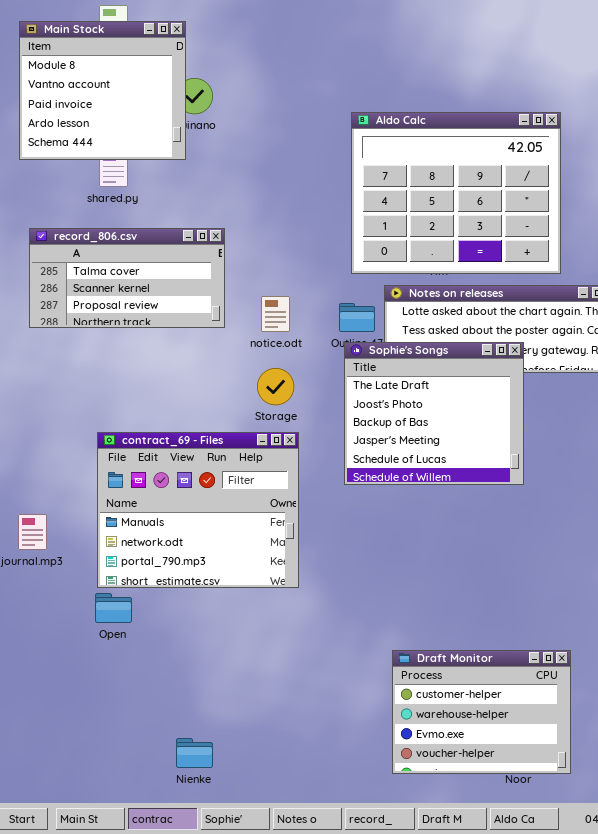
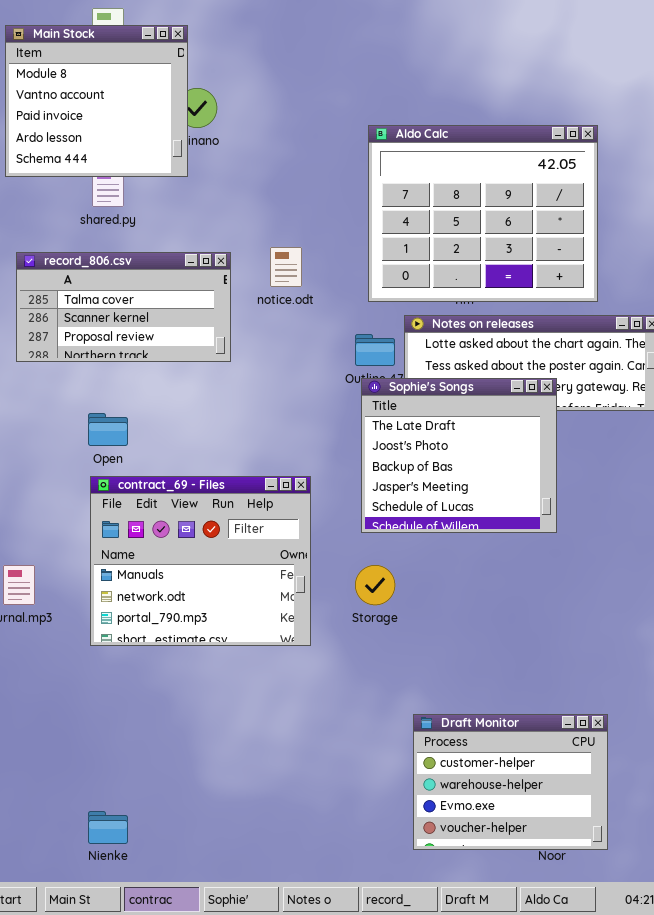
notice.odt: [261,296,290,332] -> [270,247,302,287], moved
Storage: [257,368,294,405] -> [355,565,395,605], moved
Open: [95,593,132,623] -> [88,413,128,446], moved
Nienke: [176,738,213,768] -> [88,811,128,844], moved

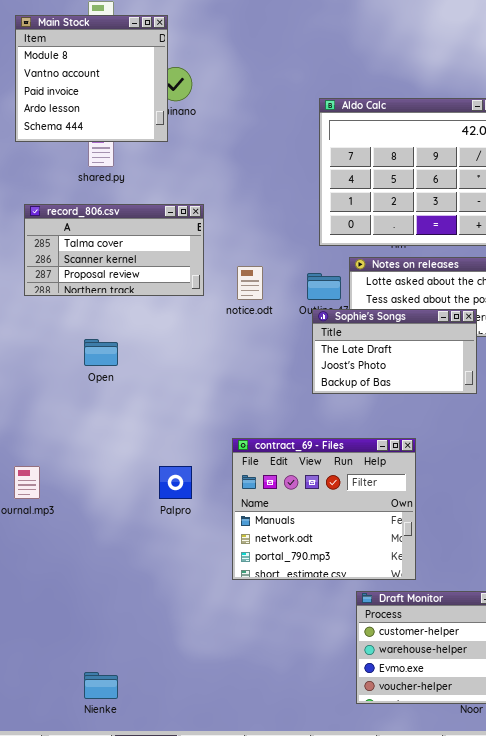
notice.odt: [270,247,302,287] -> [237,266,263,300], moved
Sophie's Songs: [361,378,557,533] -> [312,309,477,394], resized
contract_69 - Files: [90,476,311,646] -> [232,438,416,580], moved

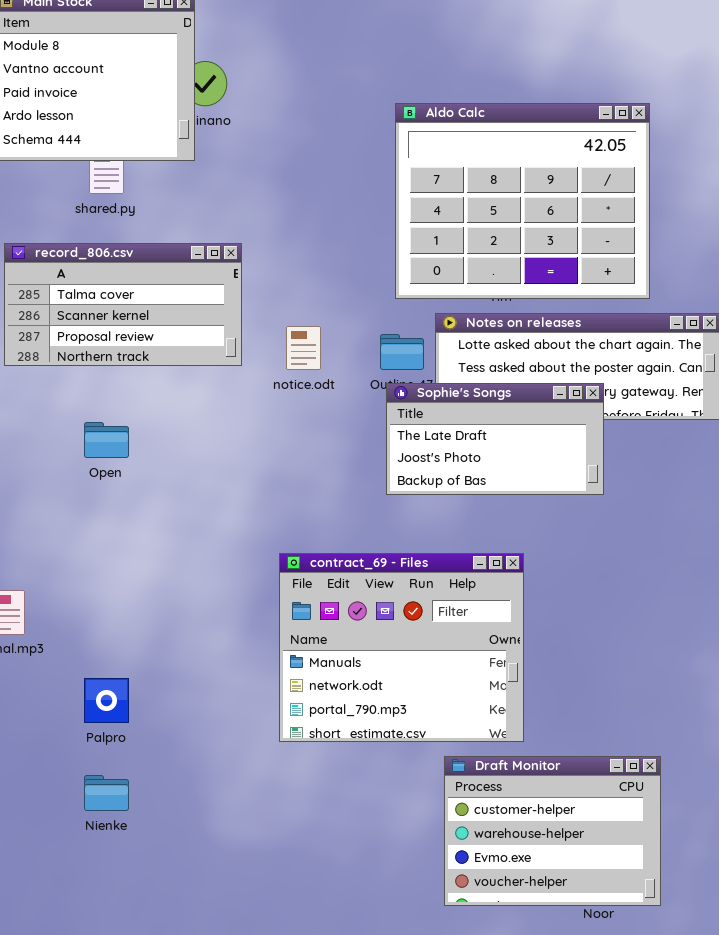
Palpro: [159,466,192,499] -> [84,678,129,723], moved
Nienke: [84,672,118,699] -> [84,775,129,811], moved

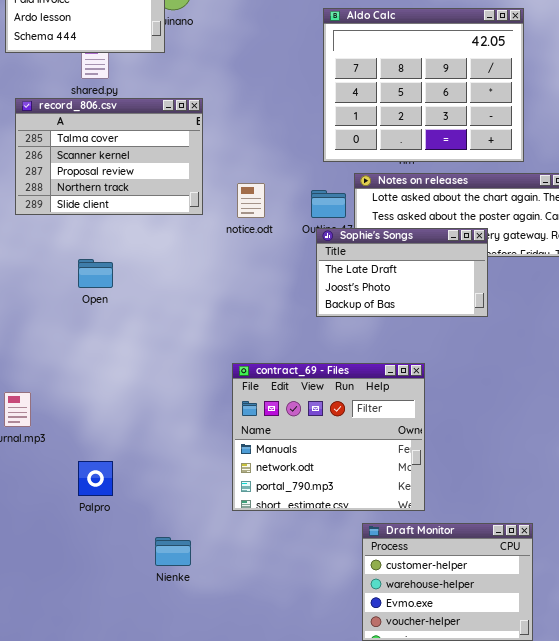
record_806.csv: [4,243,242,366] -> [15,98,203,215], resized
Nienke: [84,775,129,811] -> [155,537,191,566], moved

